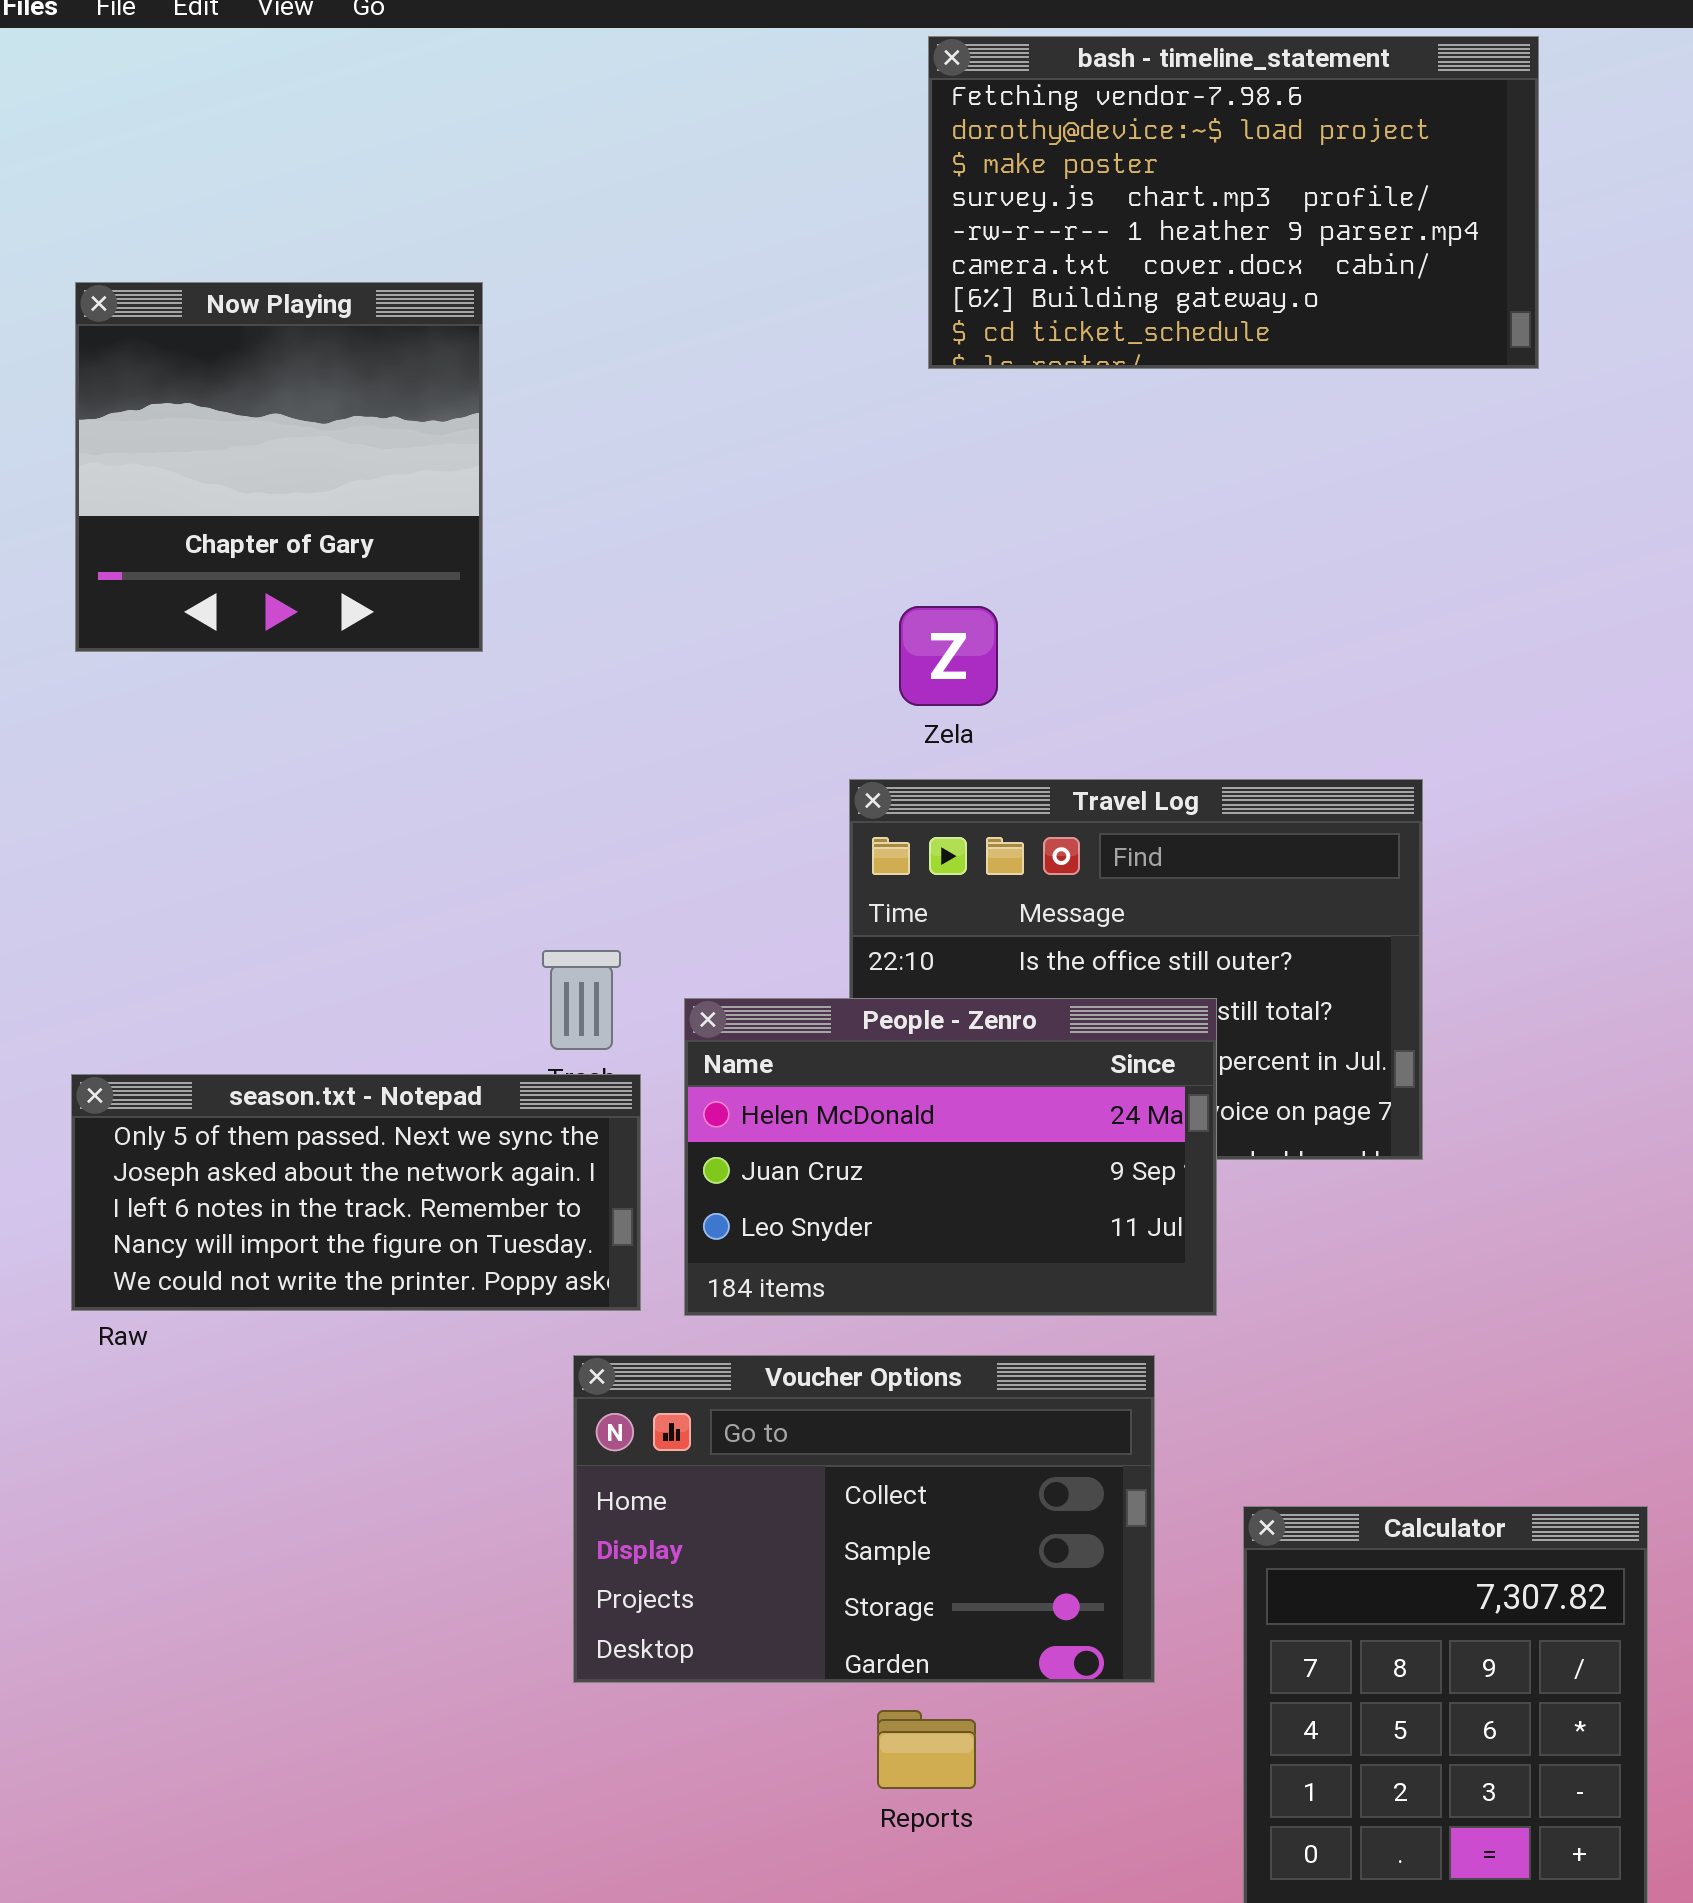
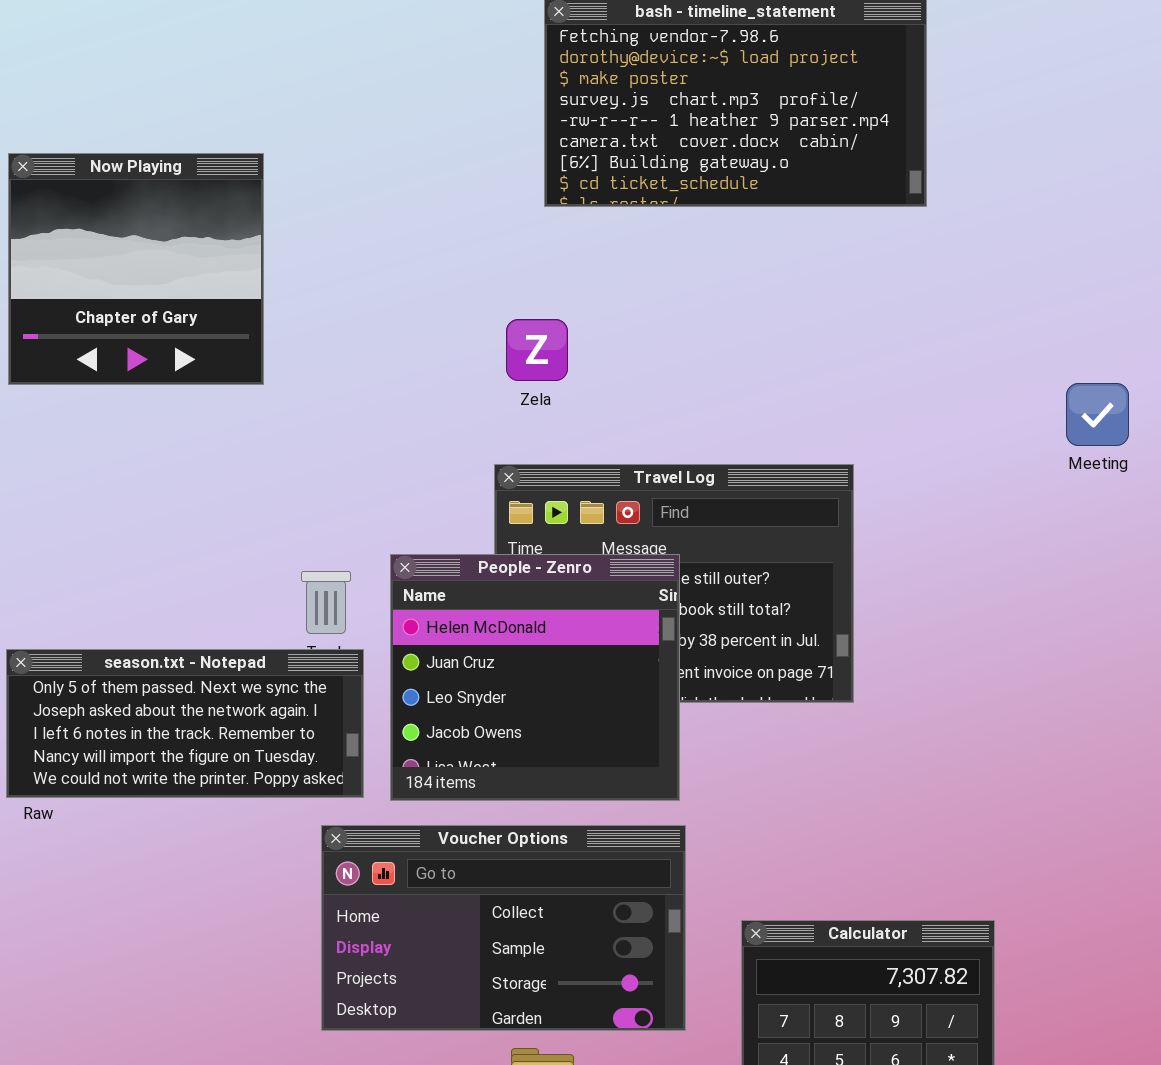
Zela: [899,606,998,706] -> [506,319,568,381], moved
People - Zenro: [684,998,1217,1316] -> [390,554,680,801], resized

